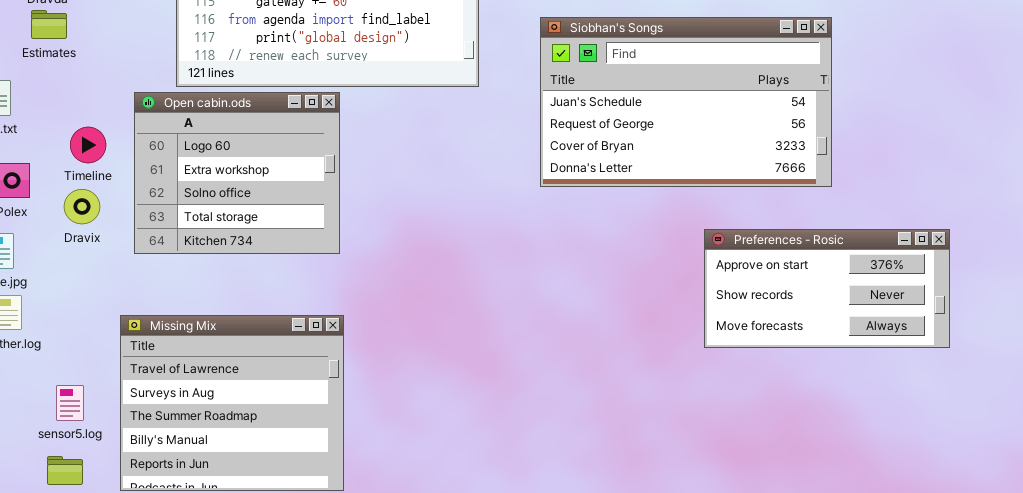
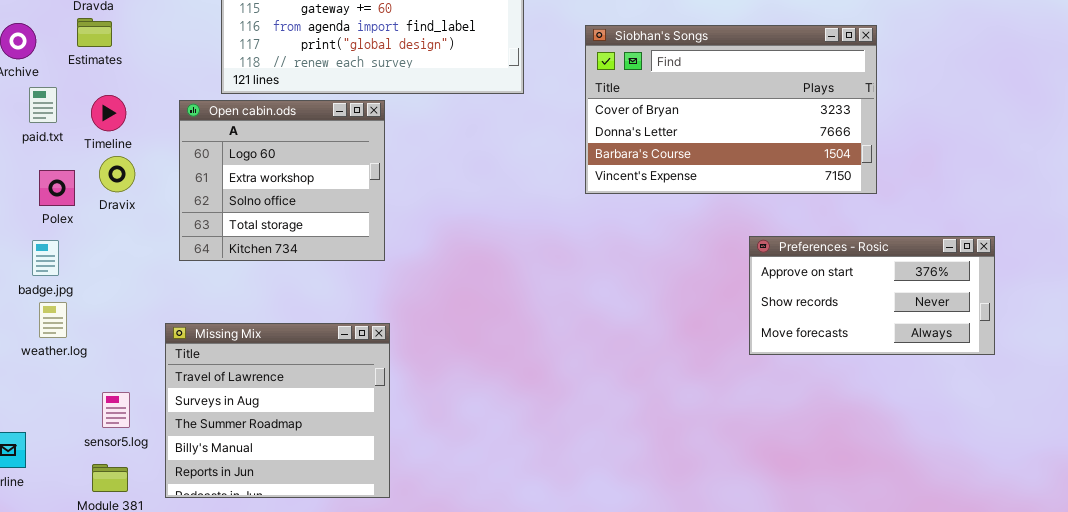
Siobhan's Songs: [540,17,832,187] -> [585,25,877,194], scrolled down 2 rows
Timeline: [70,127,106,163] -> [91,95,126,131], moved
Dravix: [64,189,100,224] -> [99,156,135,192], moved

